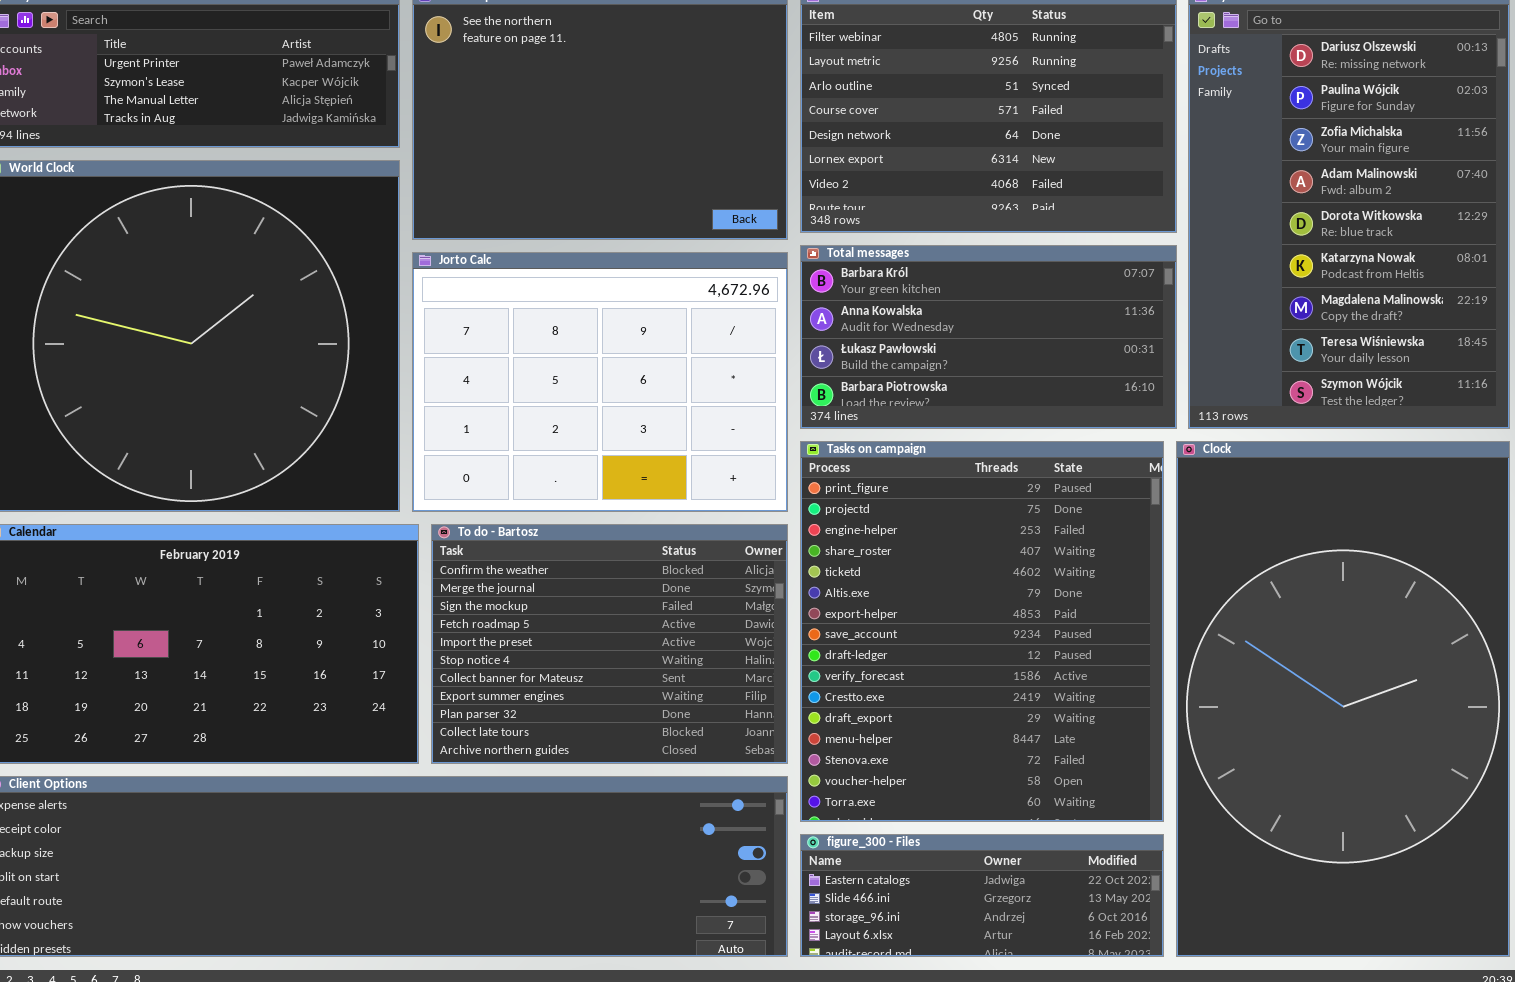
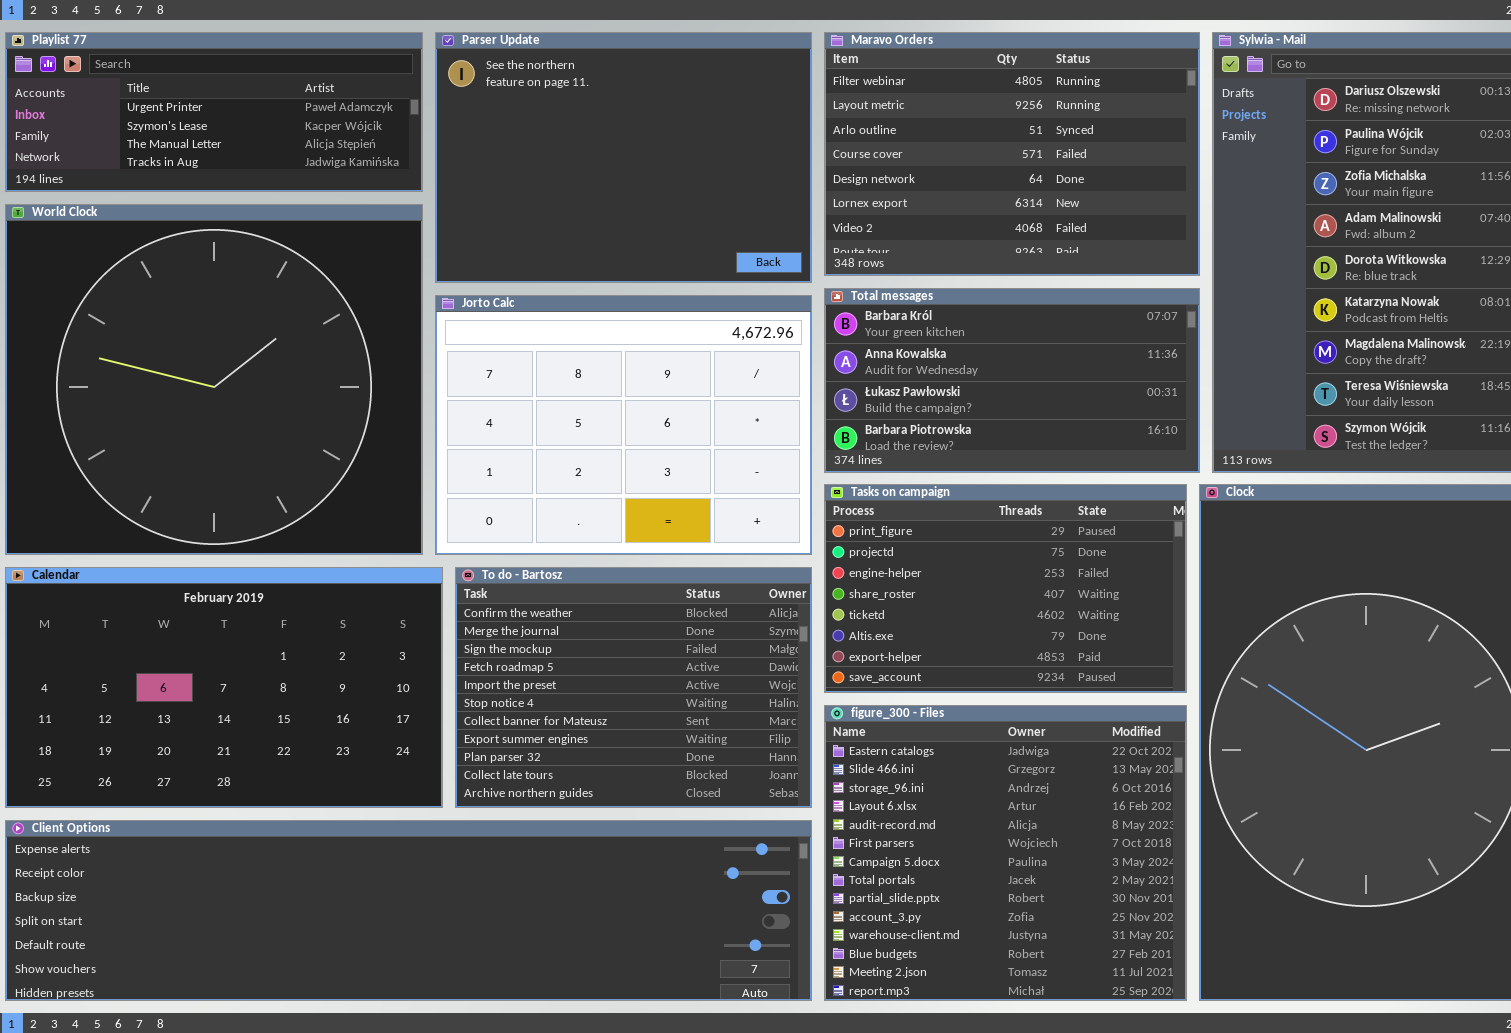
Tasks on campaign: [800,441,1164,822] -> [824,484,1187,693], resized
figure_300 - Files: [800,834,1164,957] -> [824,705,1187,1001], resized

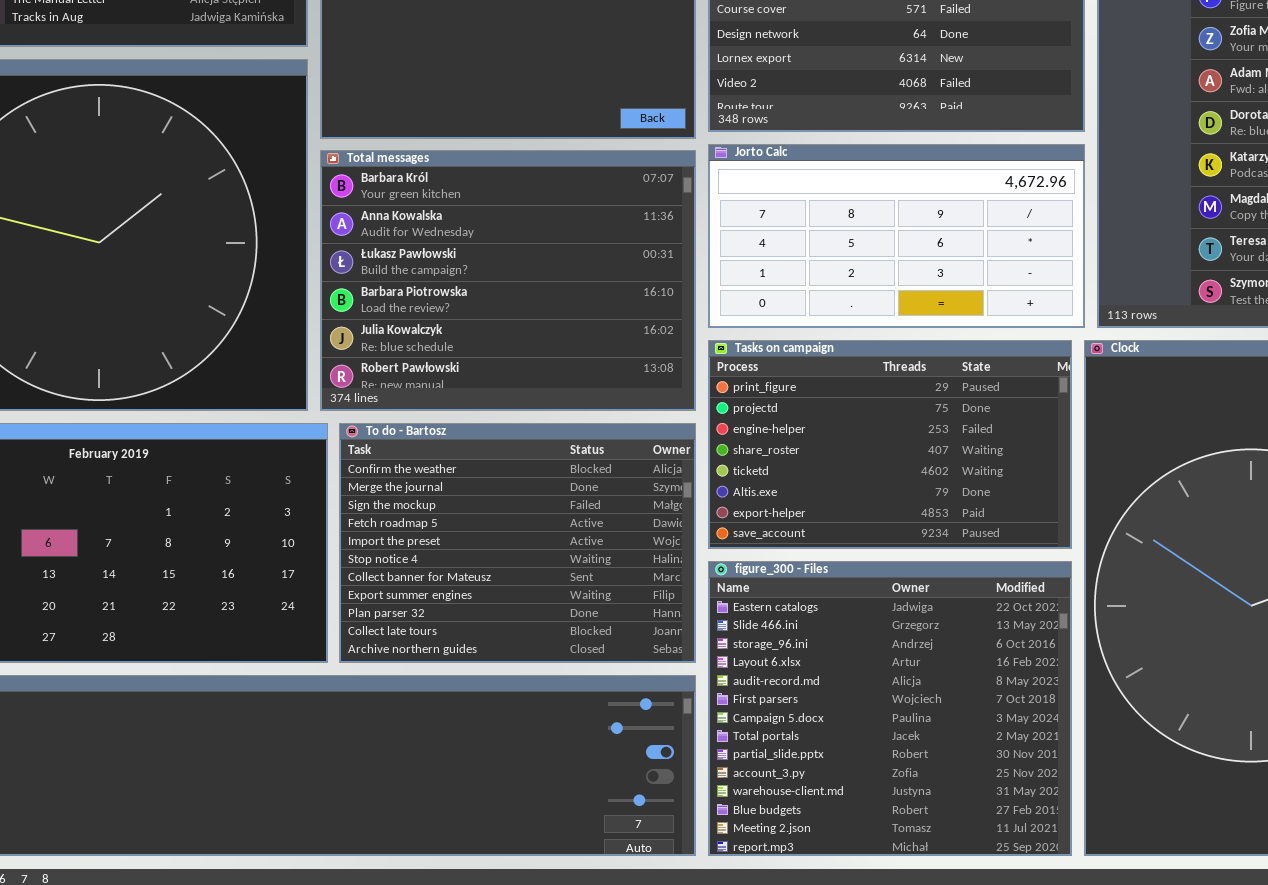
Total messages: [824,288,1200,473] -> [320,150,696,411], moved, resized
Jorto Calc: [435,295,812,555] -> [708,144,1085,328], moved, resized

